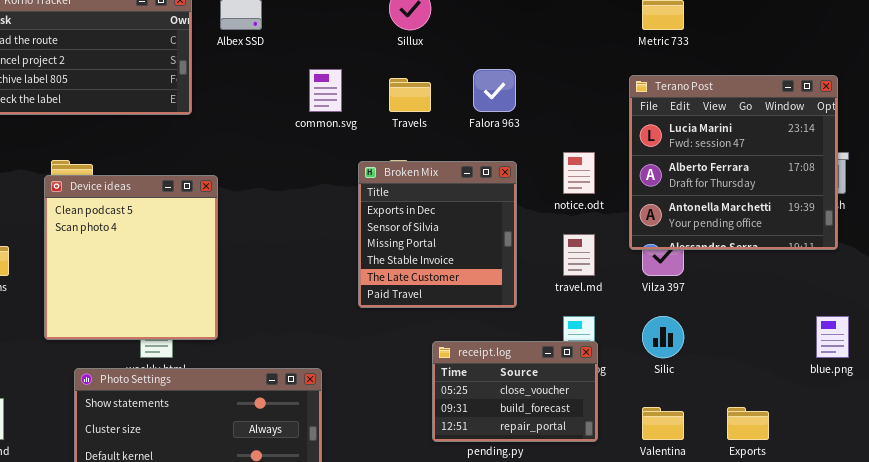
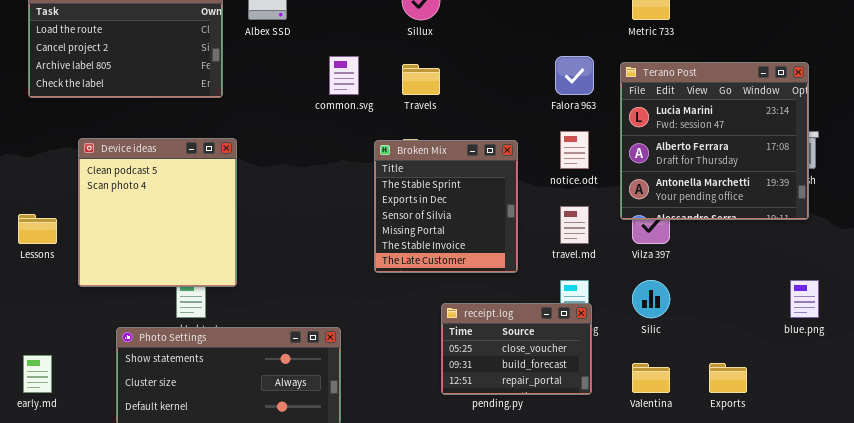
Falora 963: [473,69,516,112] -> [555,56,594,95], moved
Broken Mix: [358,161,517,308] -> [374,140,518,273], scrolled up 1 row
Device ideas: [44,175,218,340] -> [78,138,237,287], moved

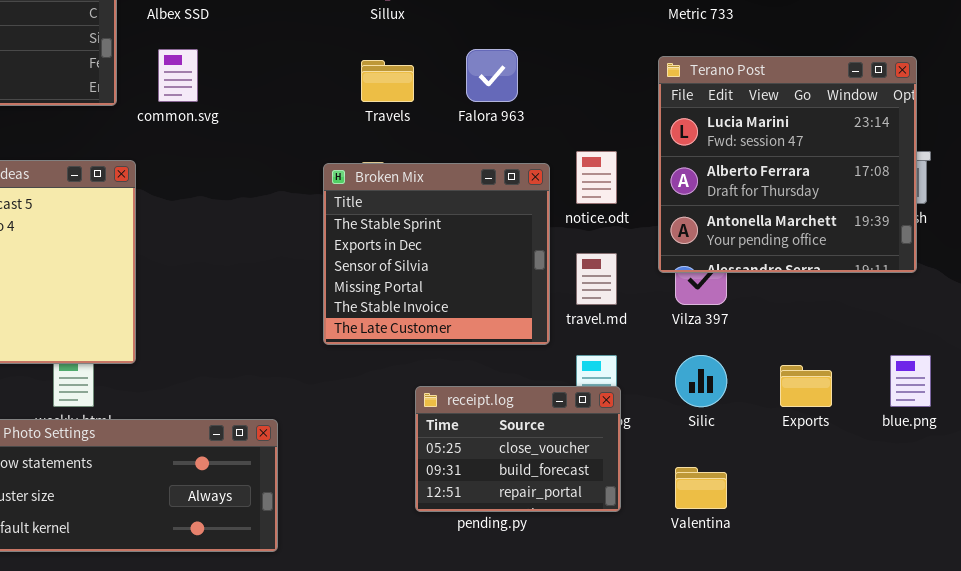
common.svg: [329,56,359,95] -> [158,49,198,102], moved
Falora 963: [555,56,594,95] -> [466,49,518,102], moved
Broken Mix: [374,140,518,273] -> [323,163,550,345], resized
Exports: [709,363,747,393] -> [780,365,832,407], moved

